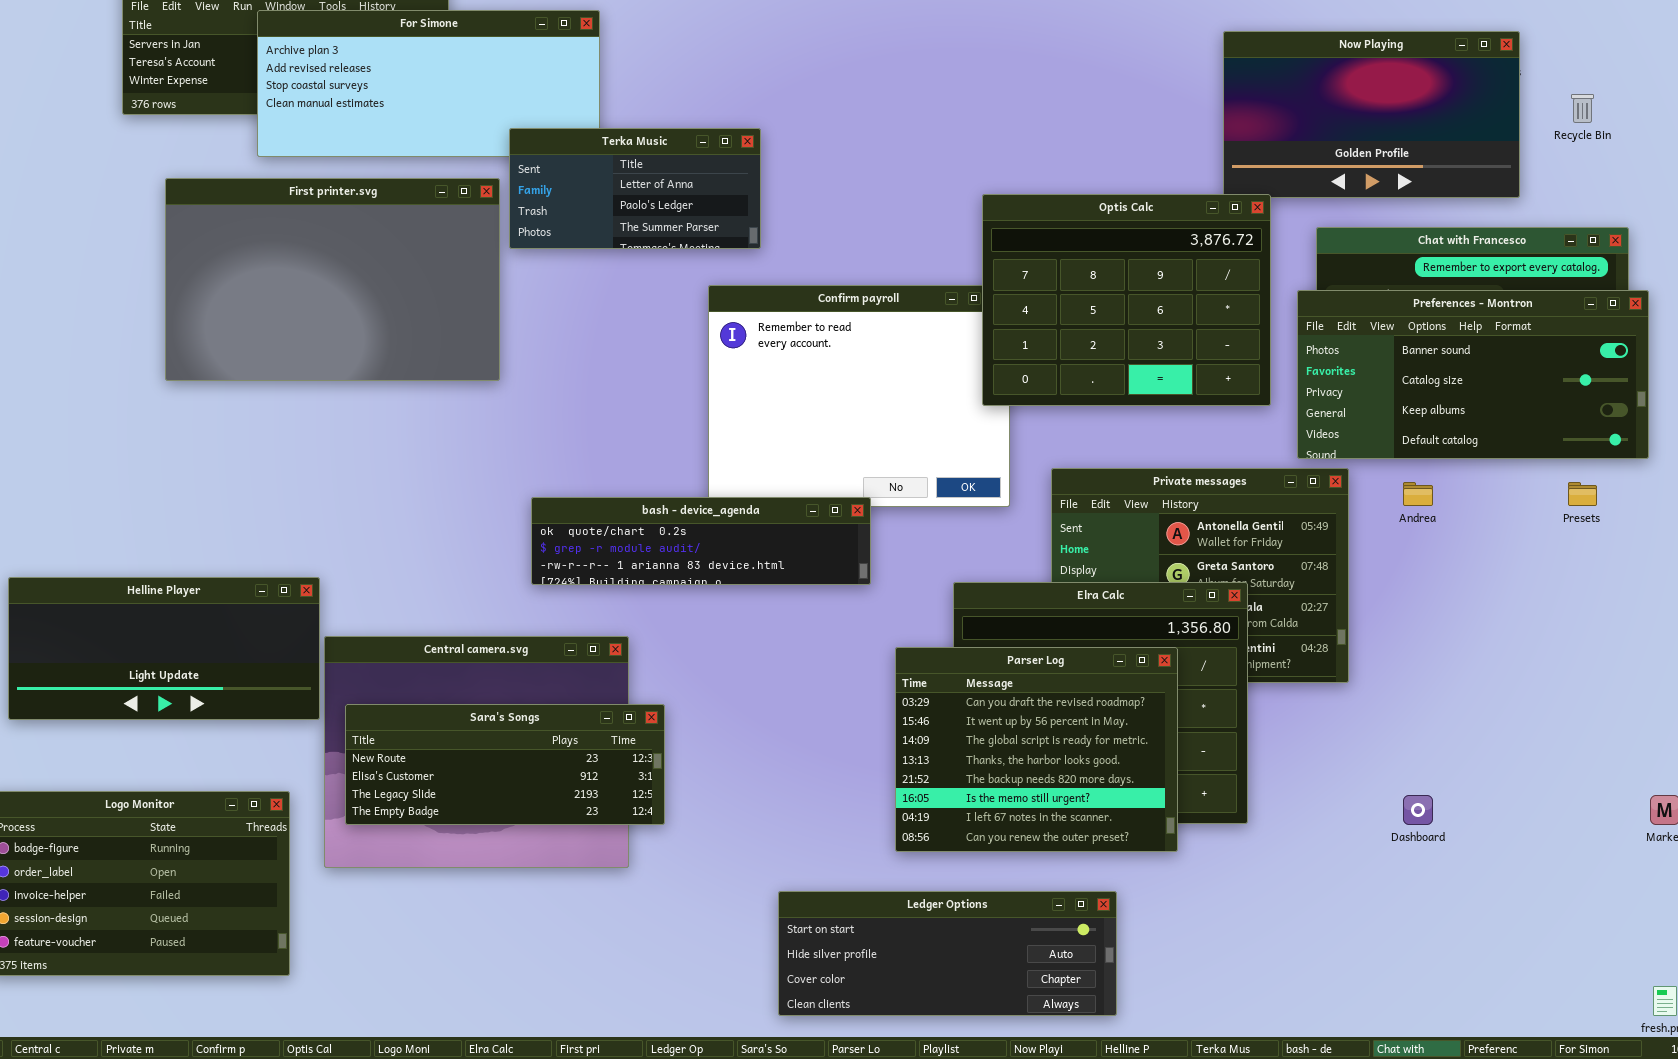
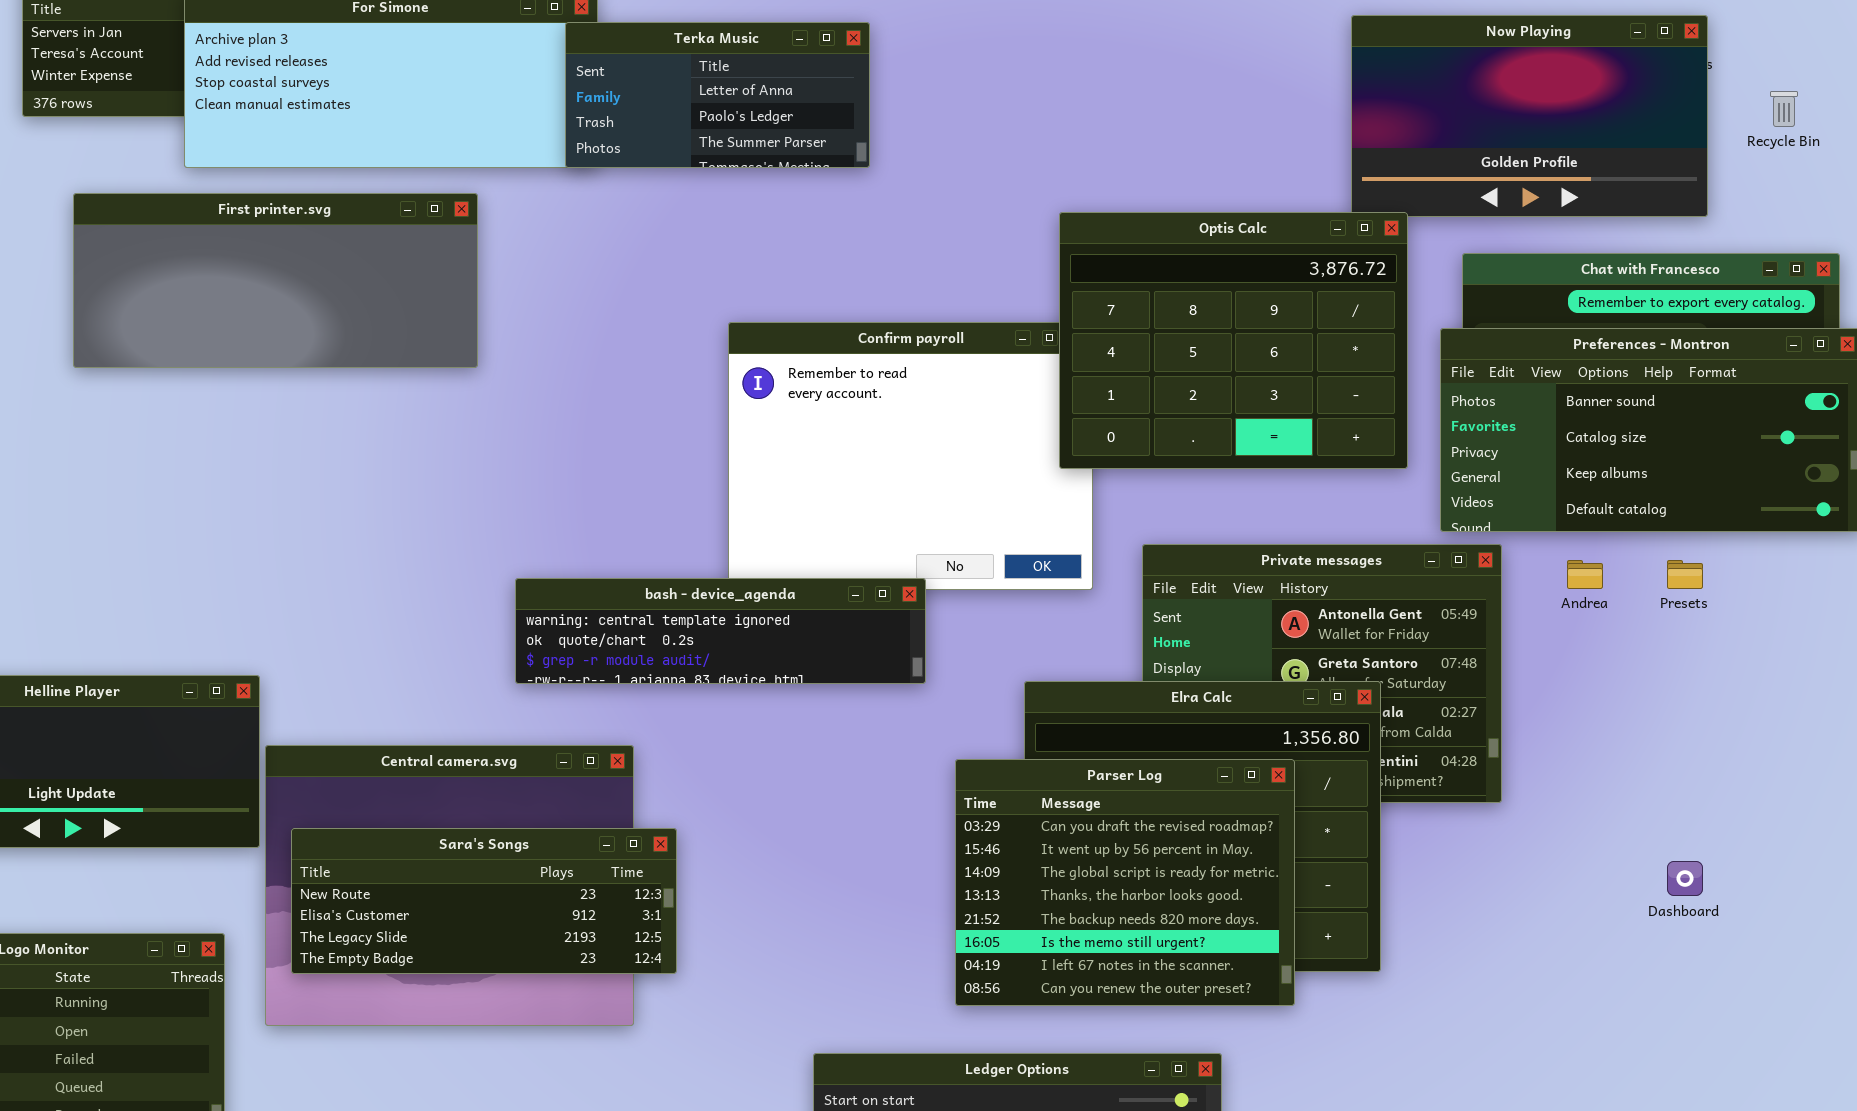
Terka Music: [509,128,761,249] -> [565,22,870,168], moved
First printer.svg: [165,178,500,381] -> [73,193,478,368], resized
Presets: [1568,482,1597,506] -> [1667,560,1703,589], moved
bash - device_agenda: [531,497,871,585] -> [515,578,926,684], scrolled up 1 row
Dashboard: [1403,795,1433,825] -> [1667,861,1703,896], moved

